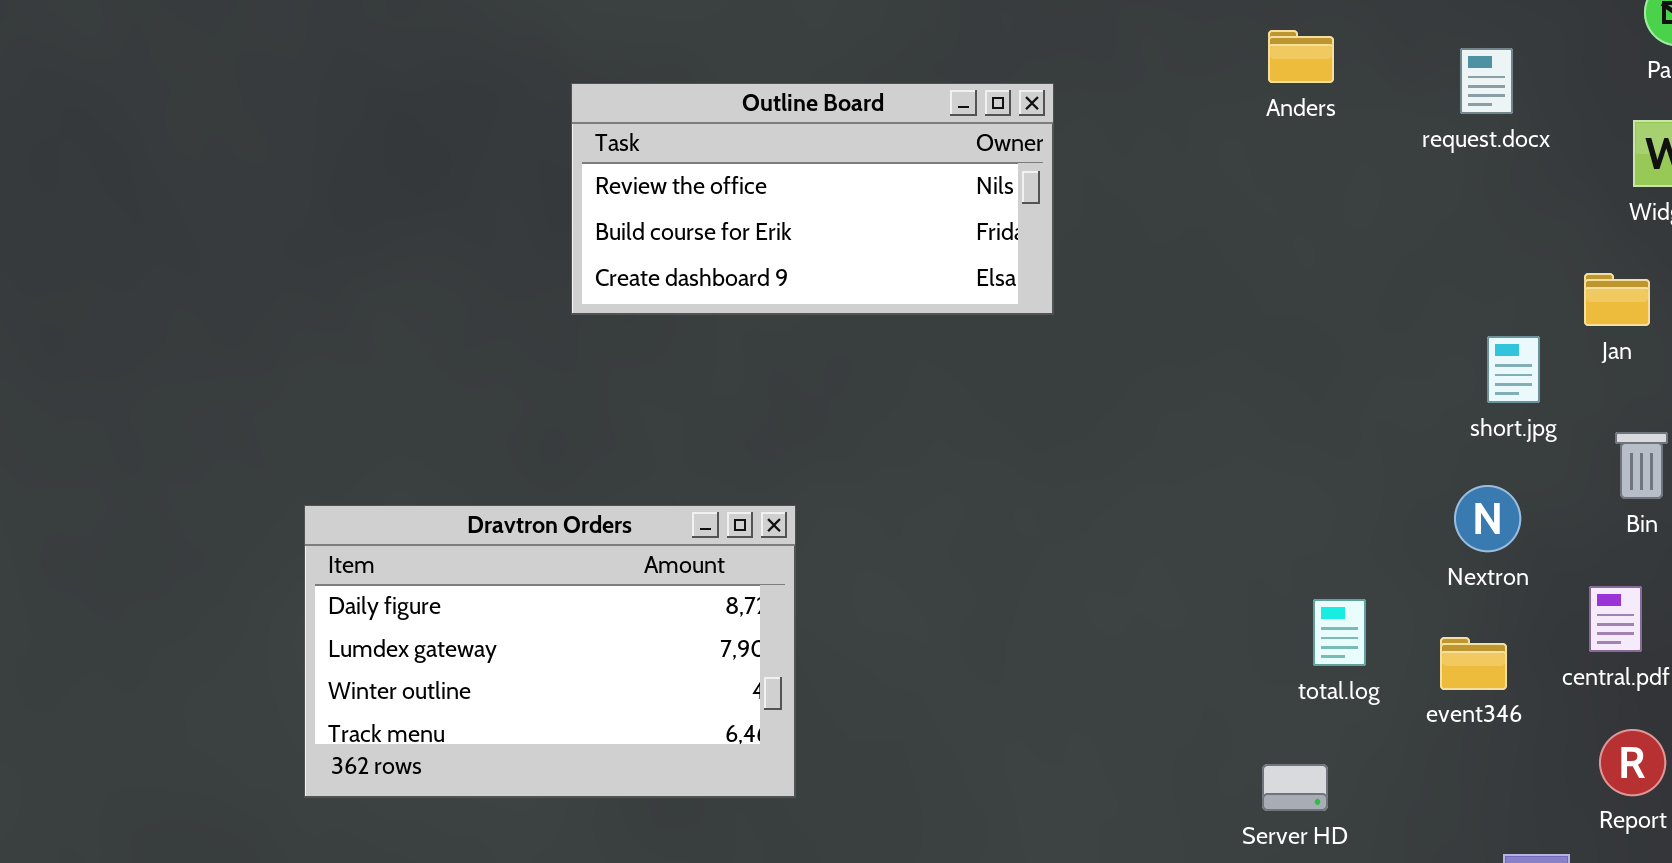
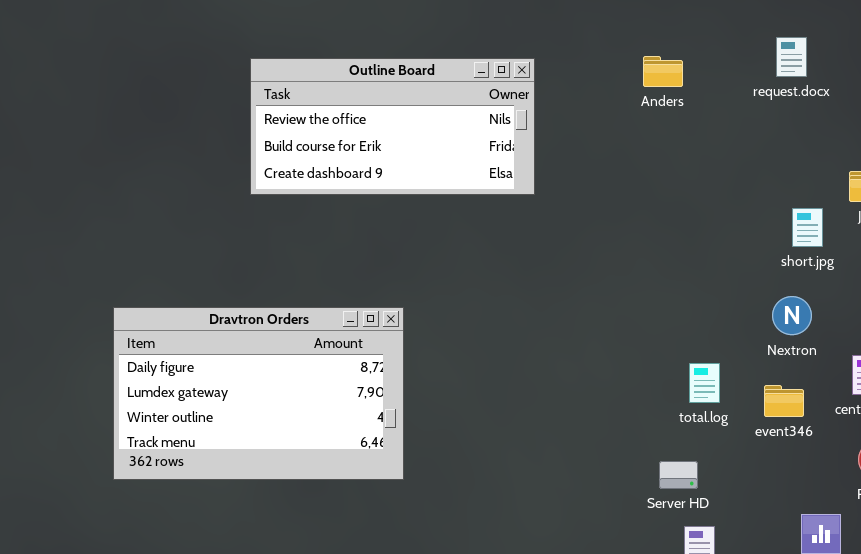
Anders: [1268,30,1334,83] -> [643,56,683,87], moved
Dravtron Orders: [304,505,796,798] -> [113,307,404,480], moved

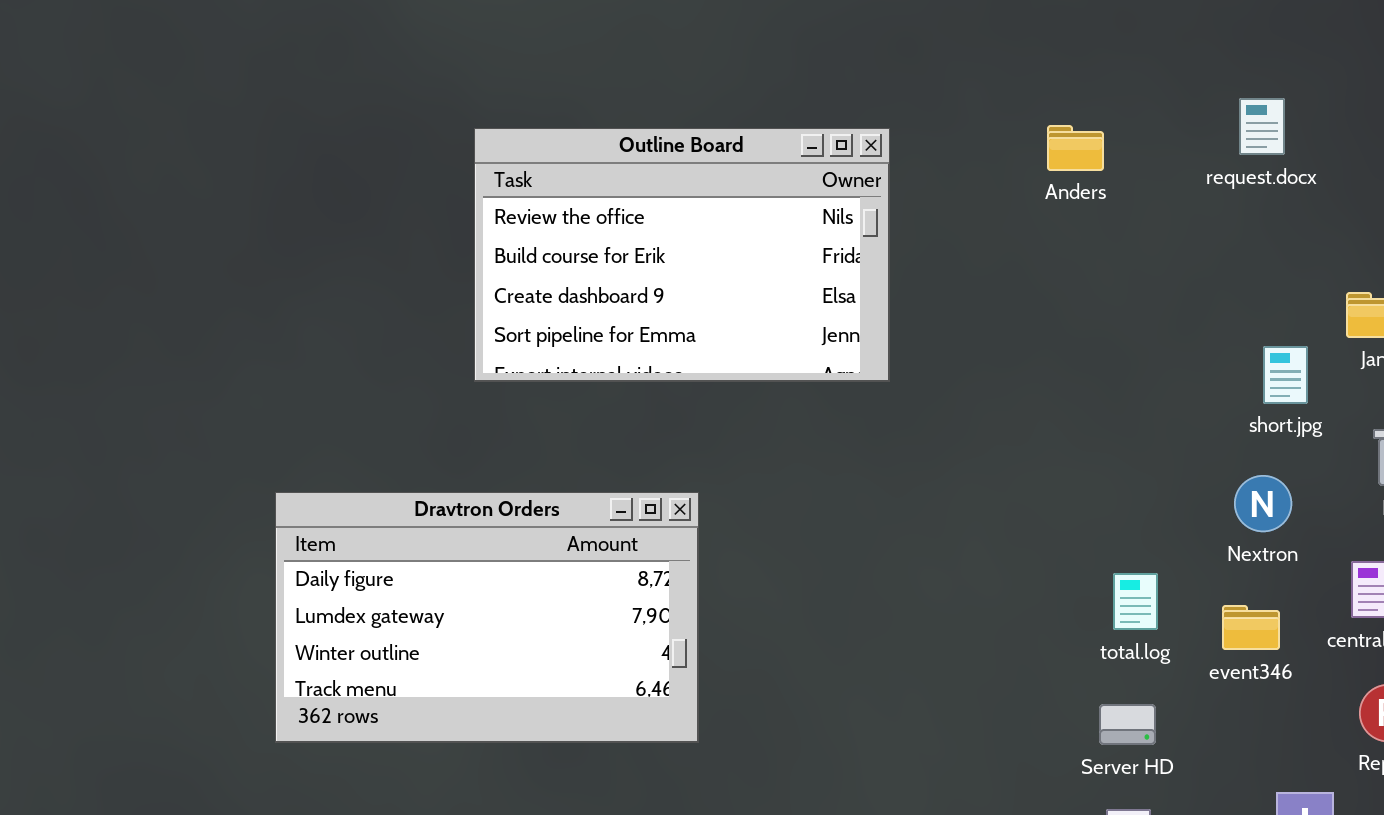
Outline Board: [250,58,535,195] -> [474,128,890,382], resized
Server HD: [659,461,698,489] -> [1099,704,1156,745], moved

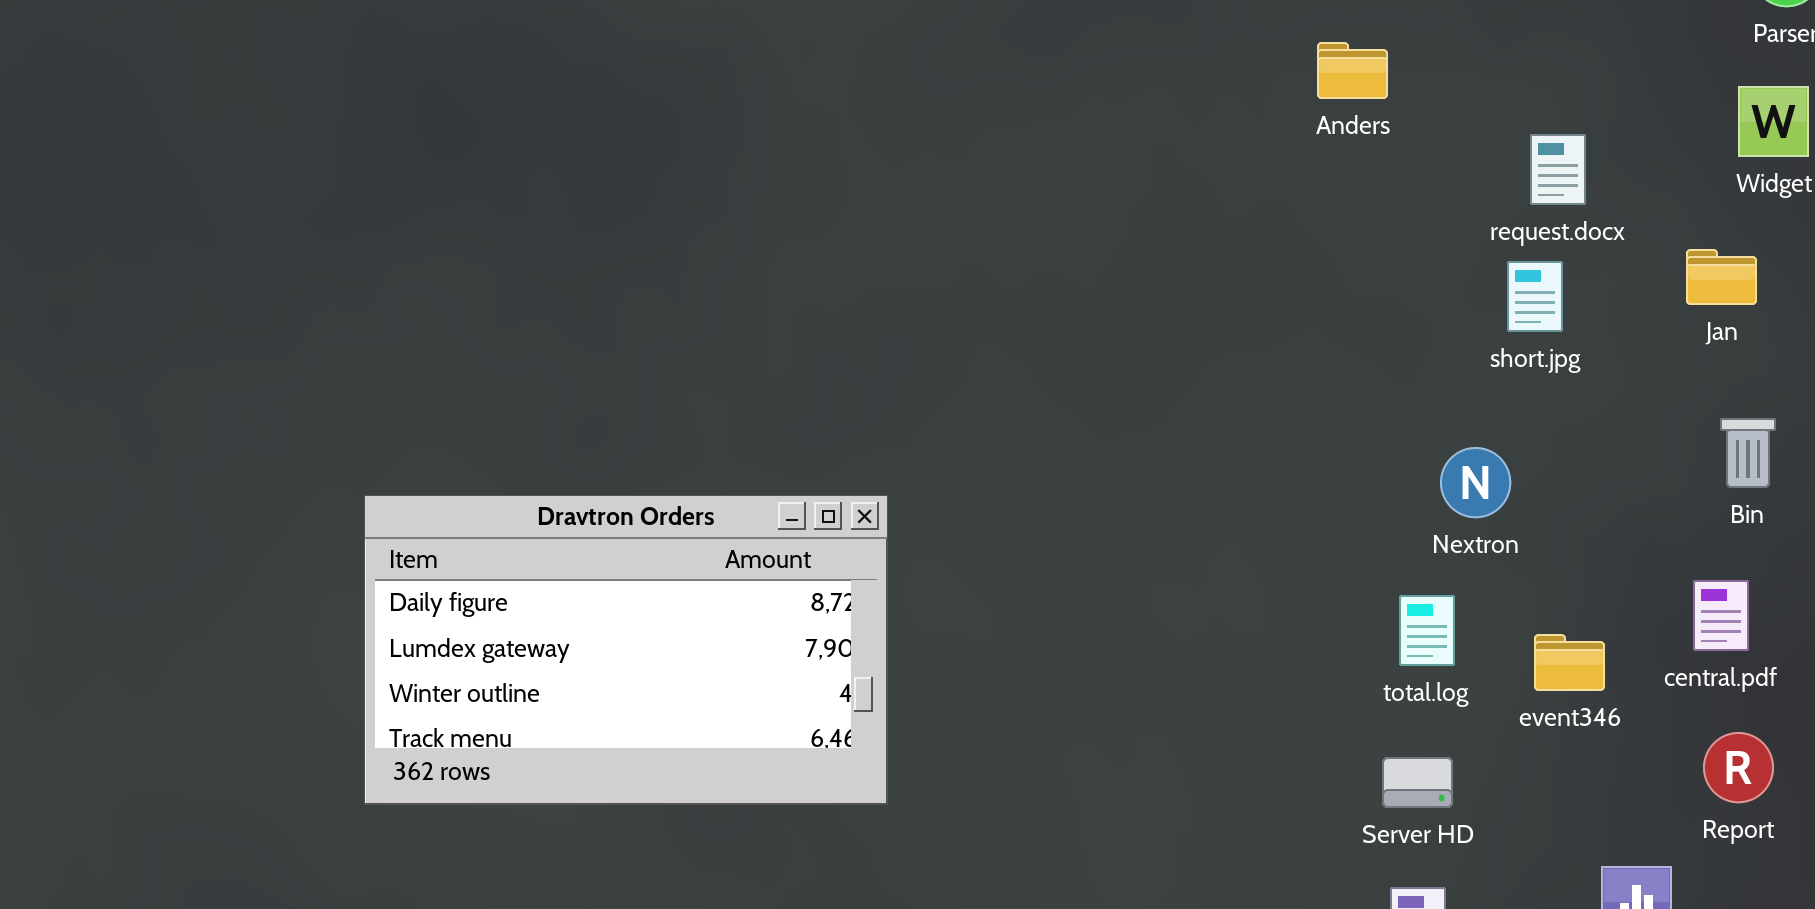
request.docx: [1239,98,1285,155] -> [1530,134,1586,205], moved
Outline Board: [474,128,890,382] -> none, closed
short.jpg: [1263,346,1308,404] -> [1507,261,1563,332], moved
Nextron: [1234,475,1292,532] -> [1440,447,1511,518], moved

